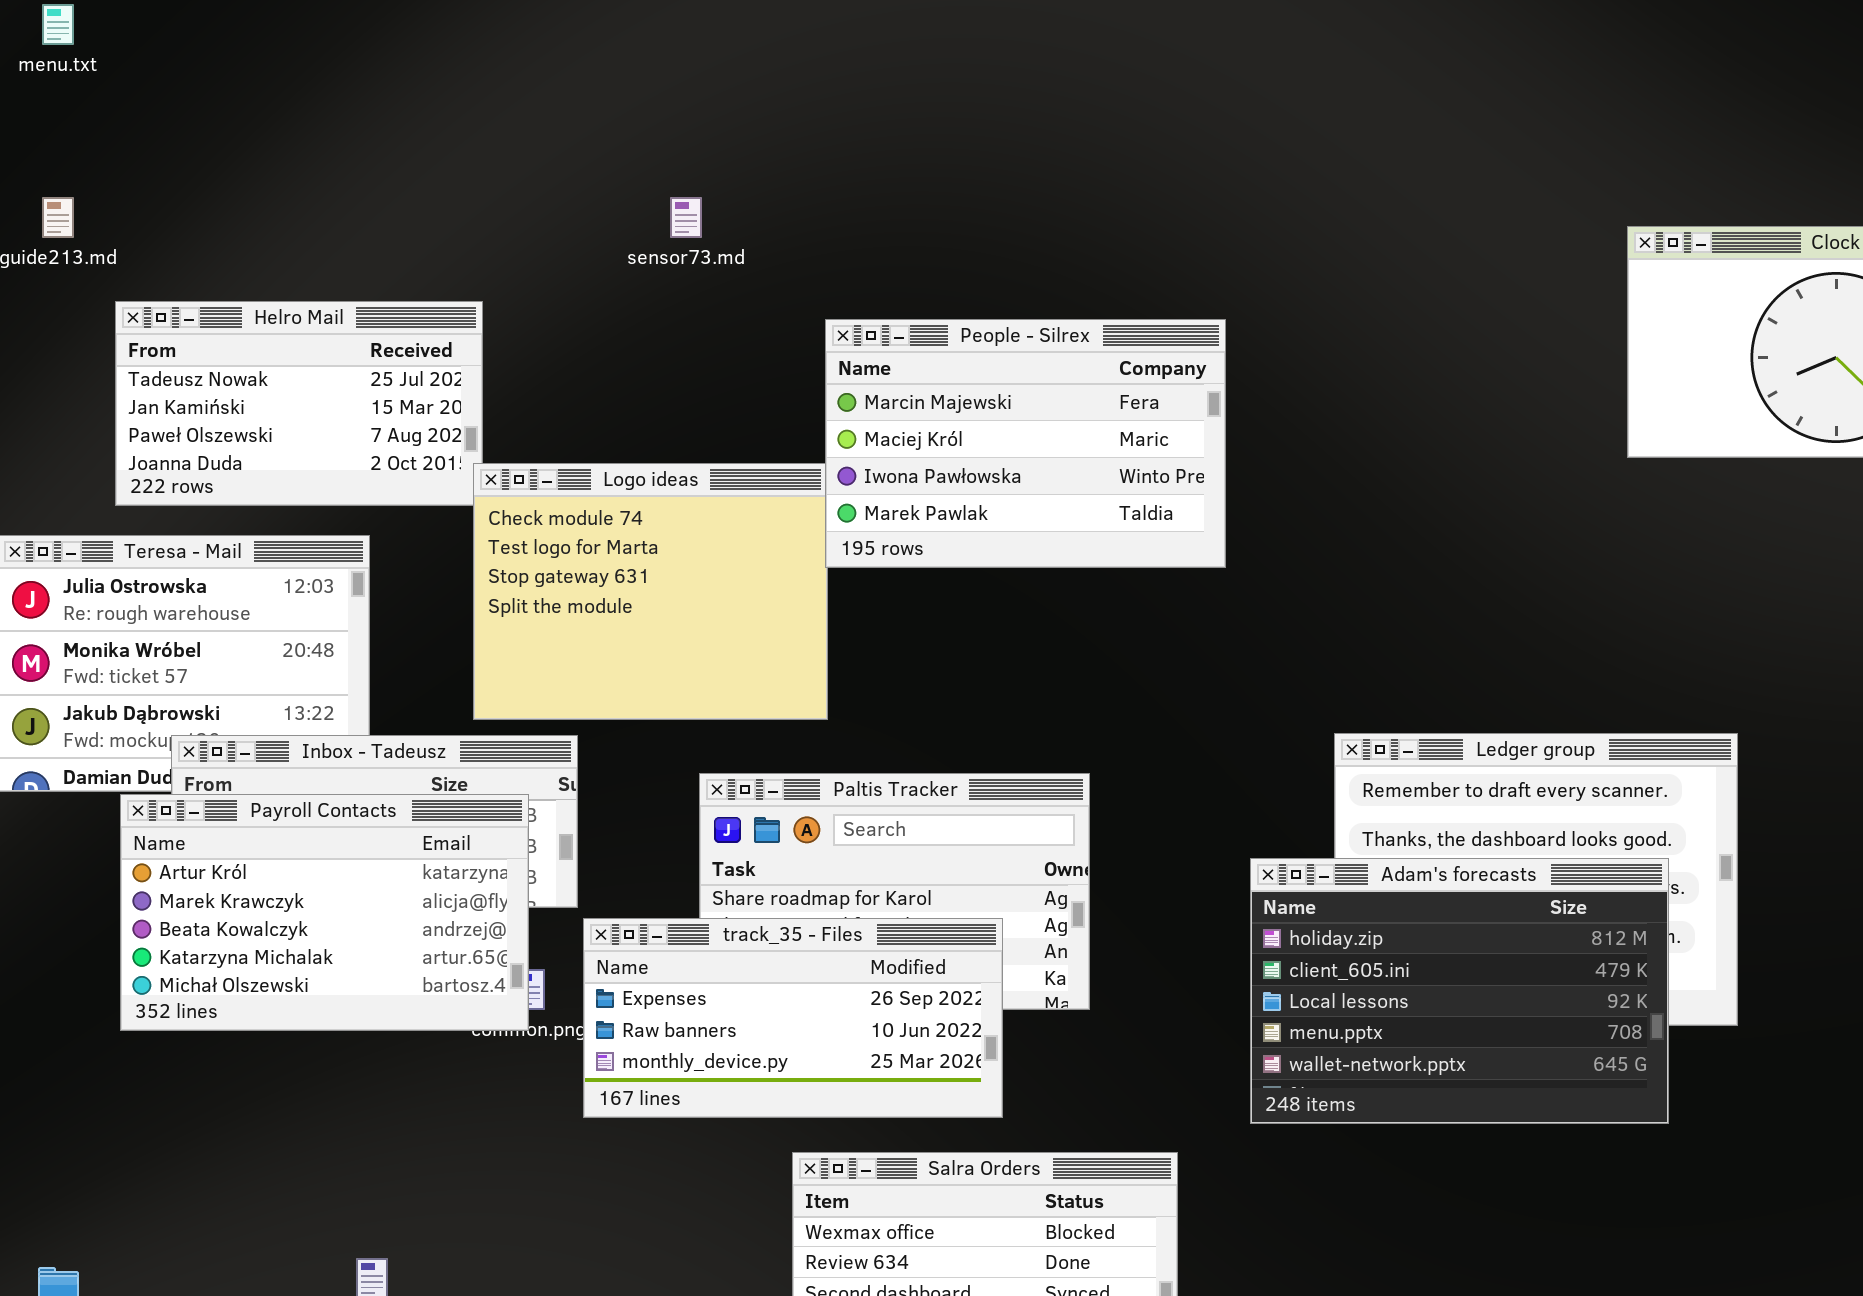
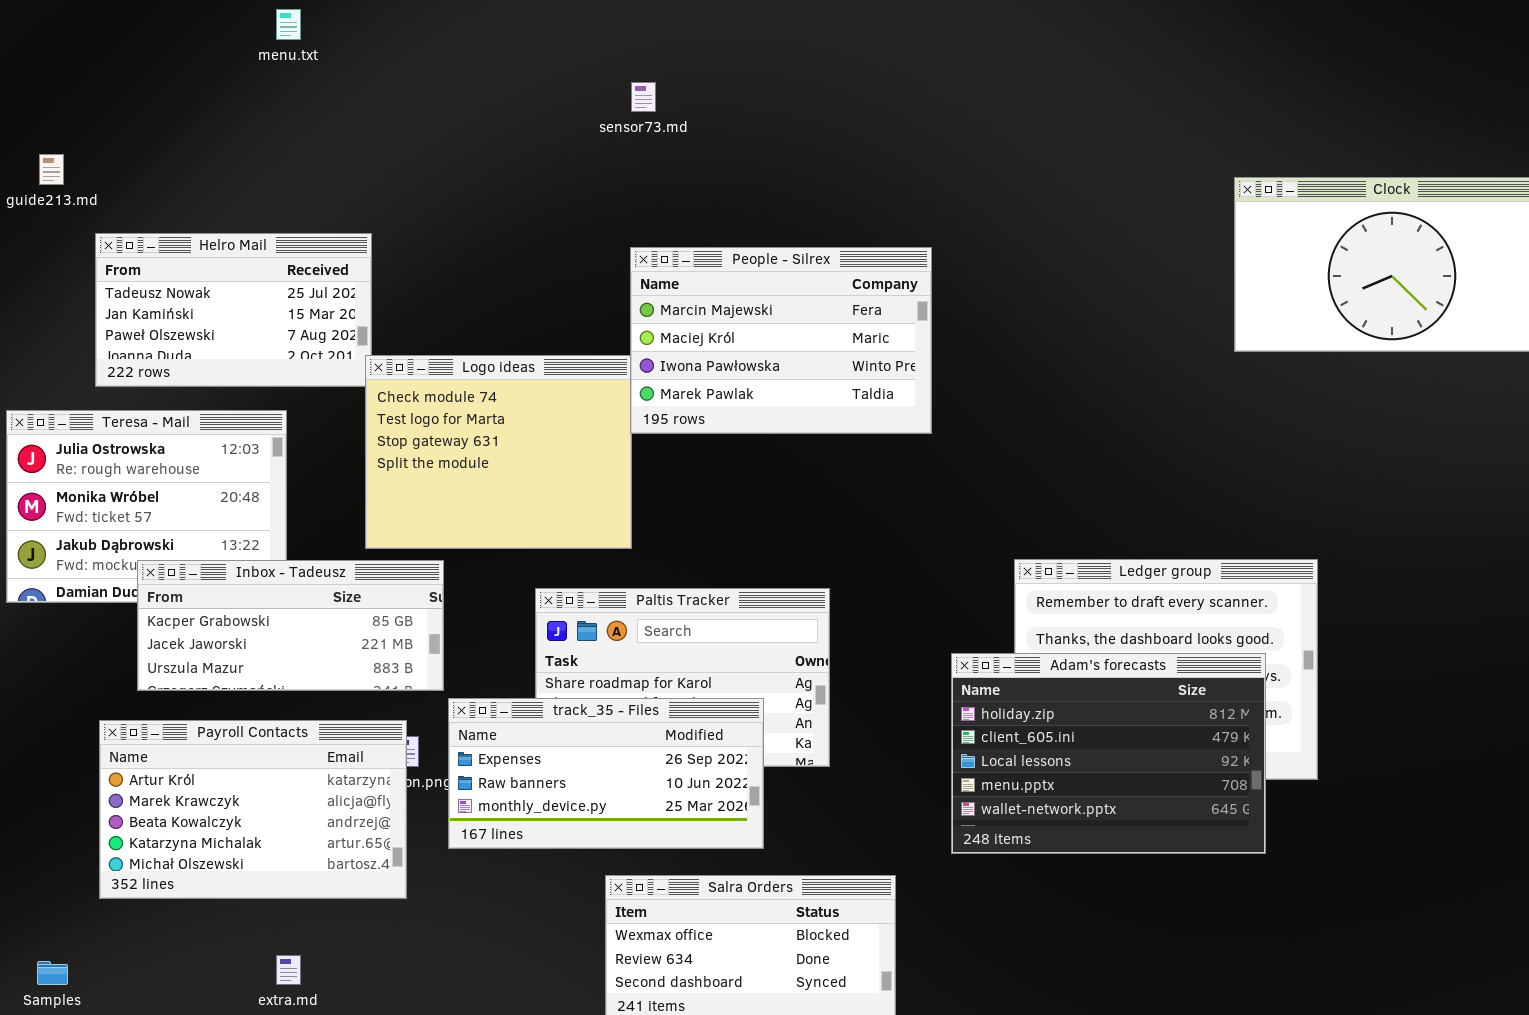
menu.txt: [42,4,74,45] -> [276,9,301,40], moved
sensor73.md: [670,197,702,238] -> [631,82,656,112], moved
Payroll Contacts: [120,794,529,1031] -> [99,720,407,899], moved

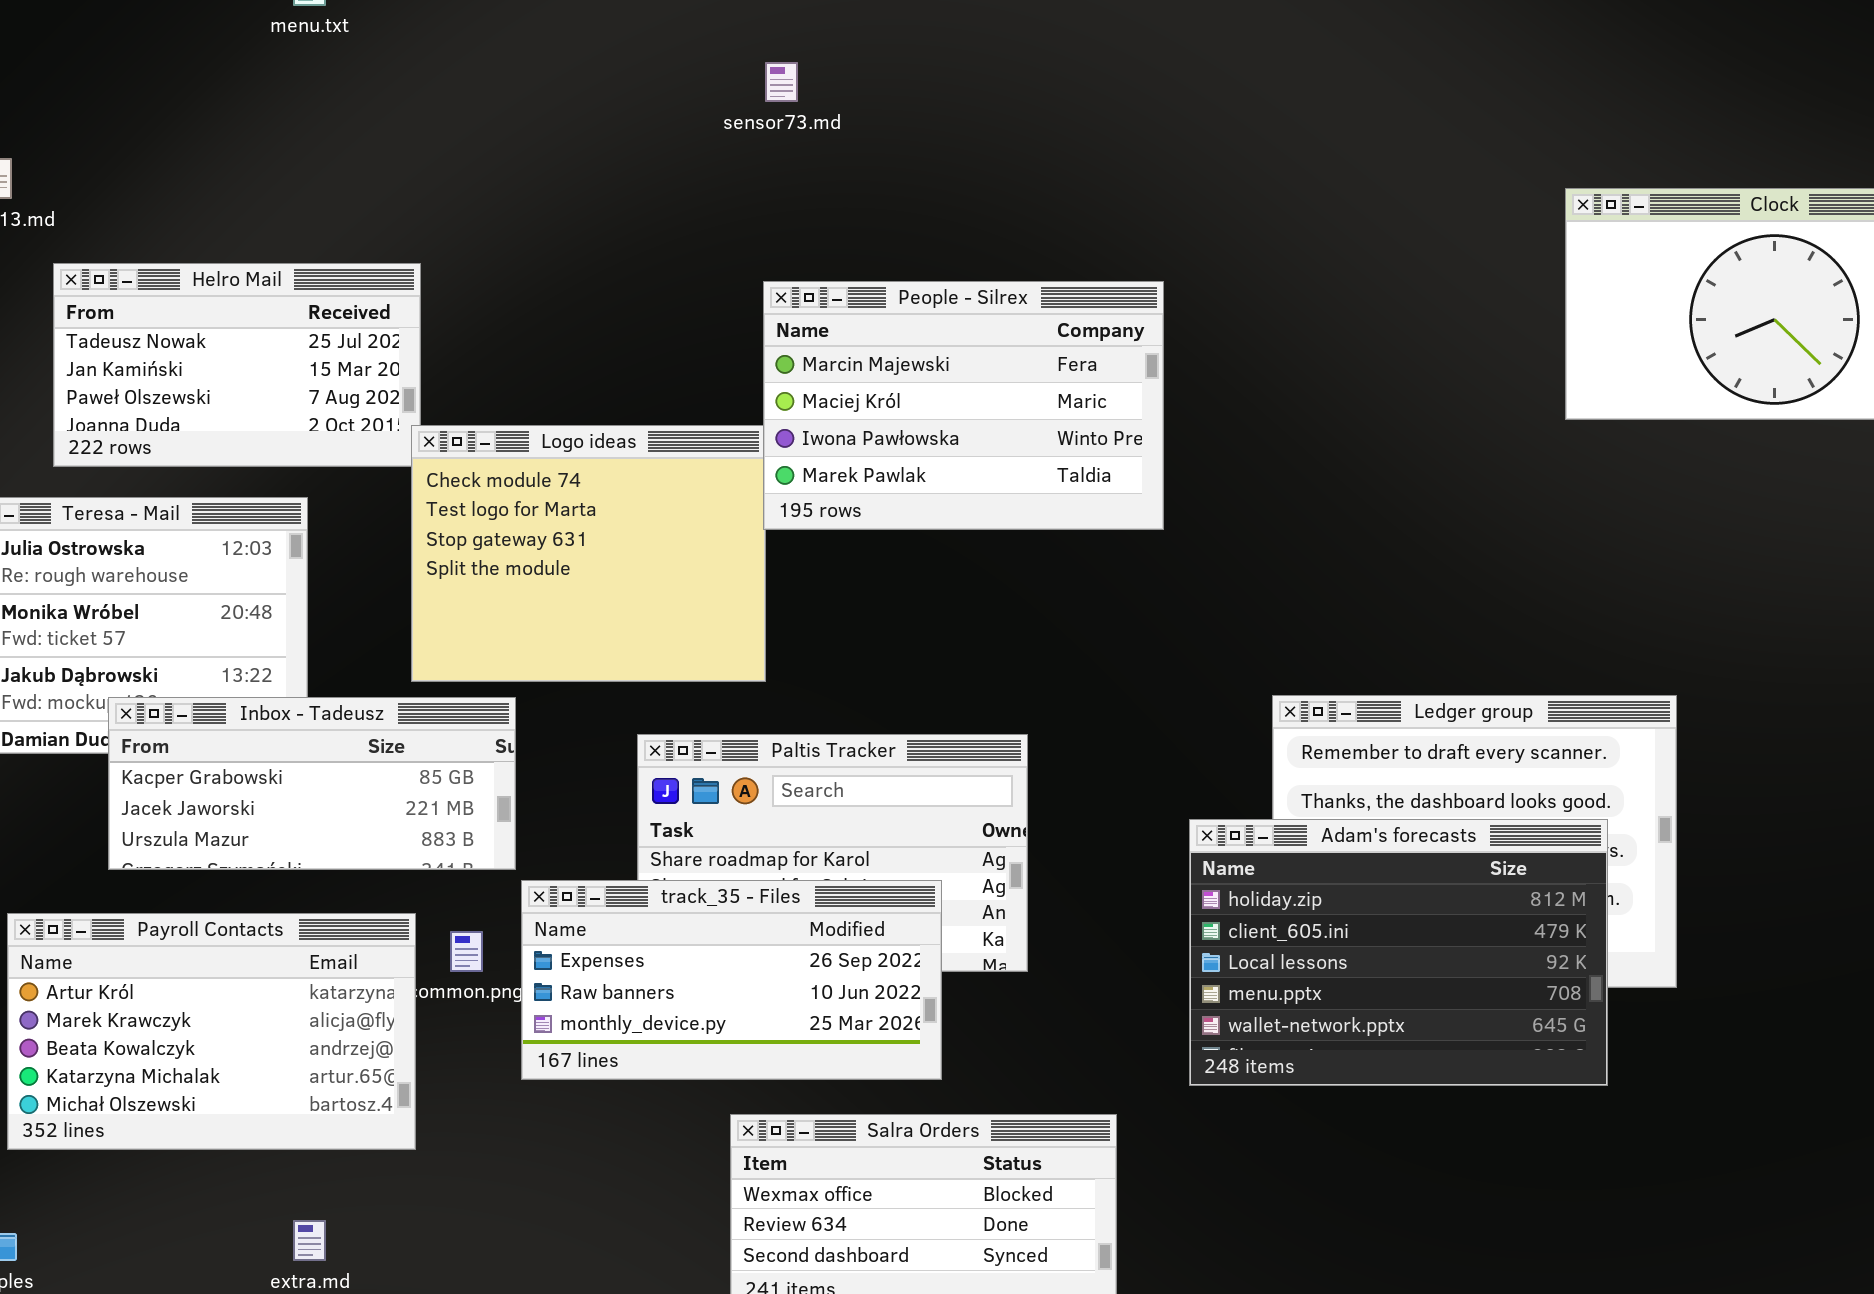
Payroll Contacts: [99,720,407,899] -> [7,913,416,1150], moved

